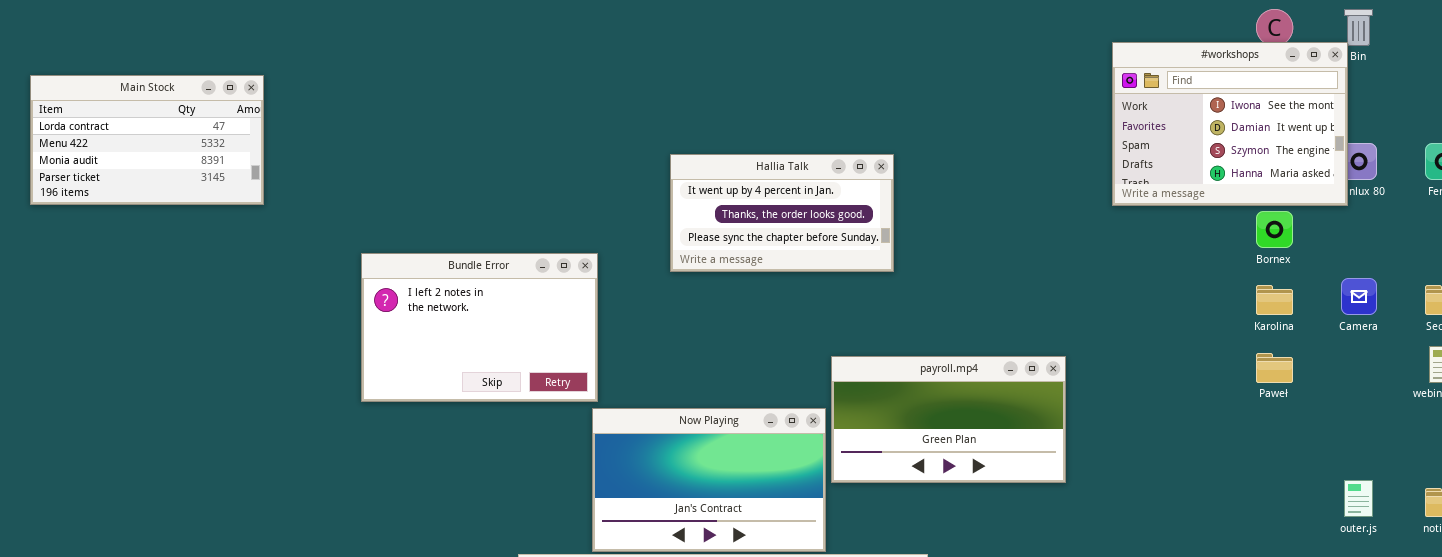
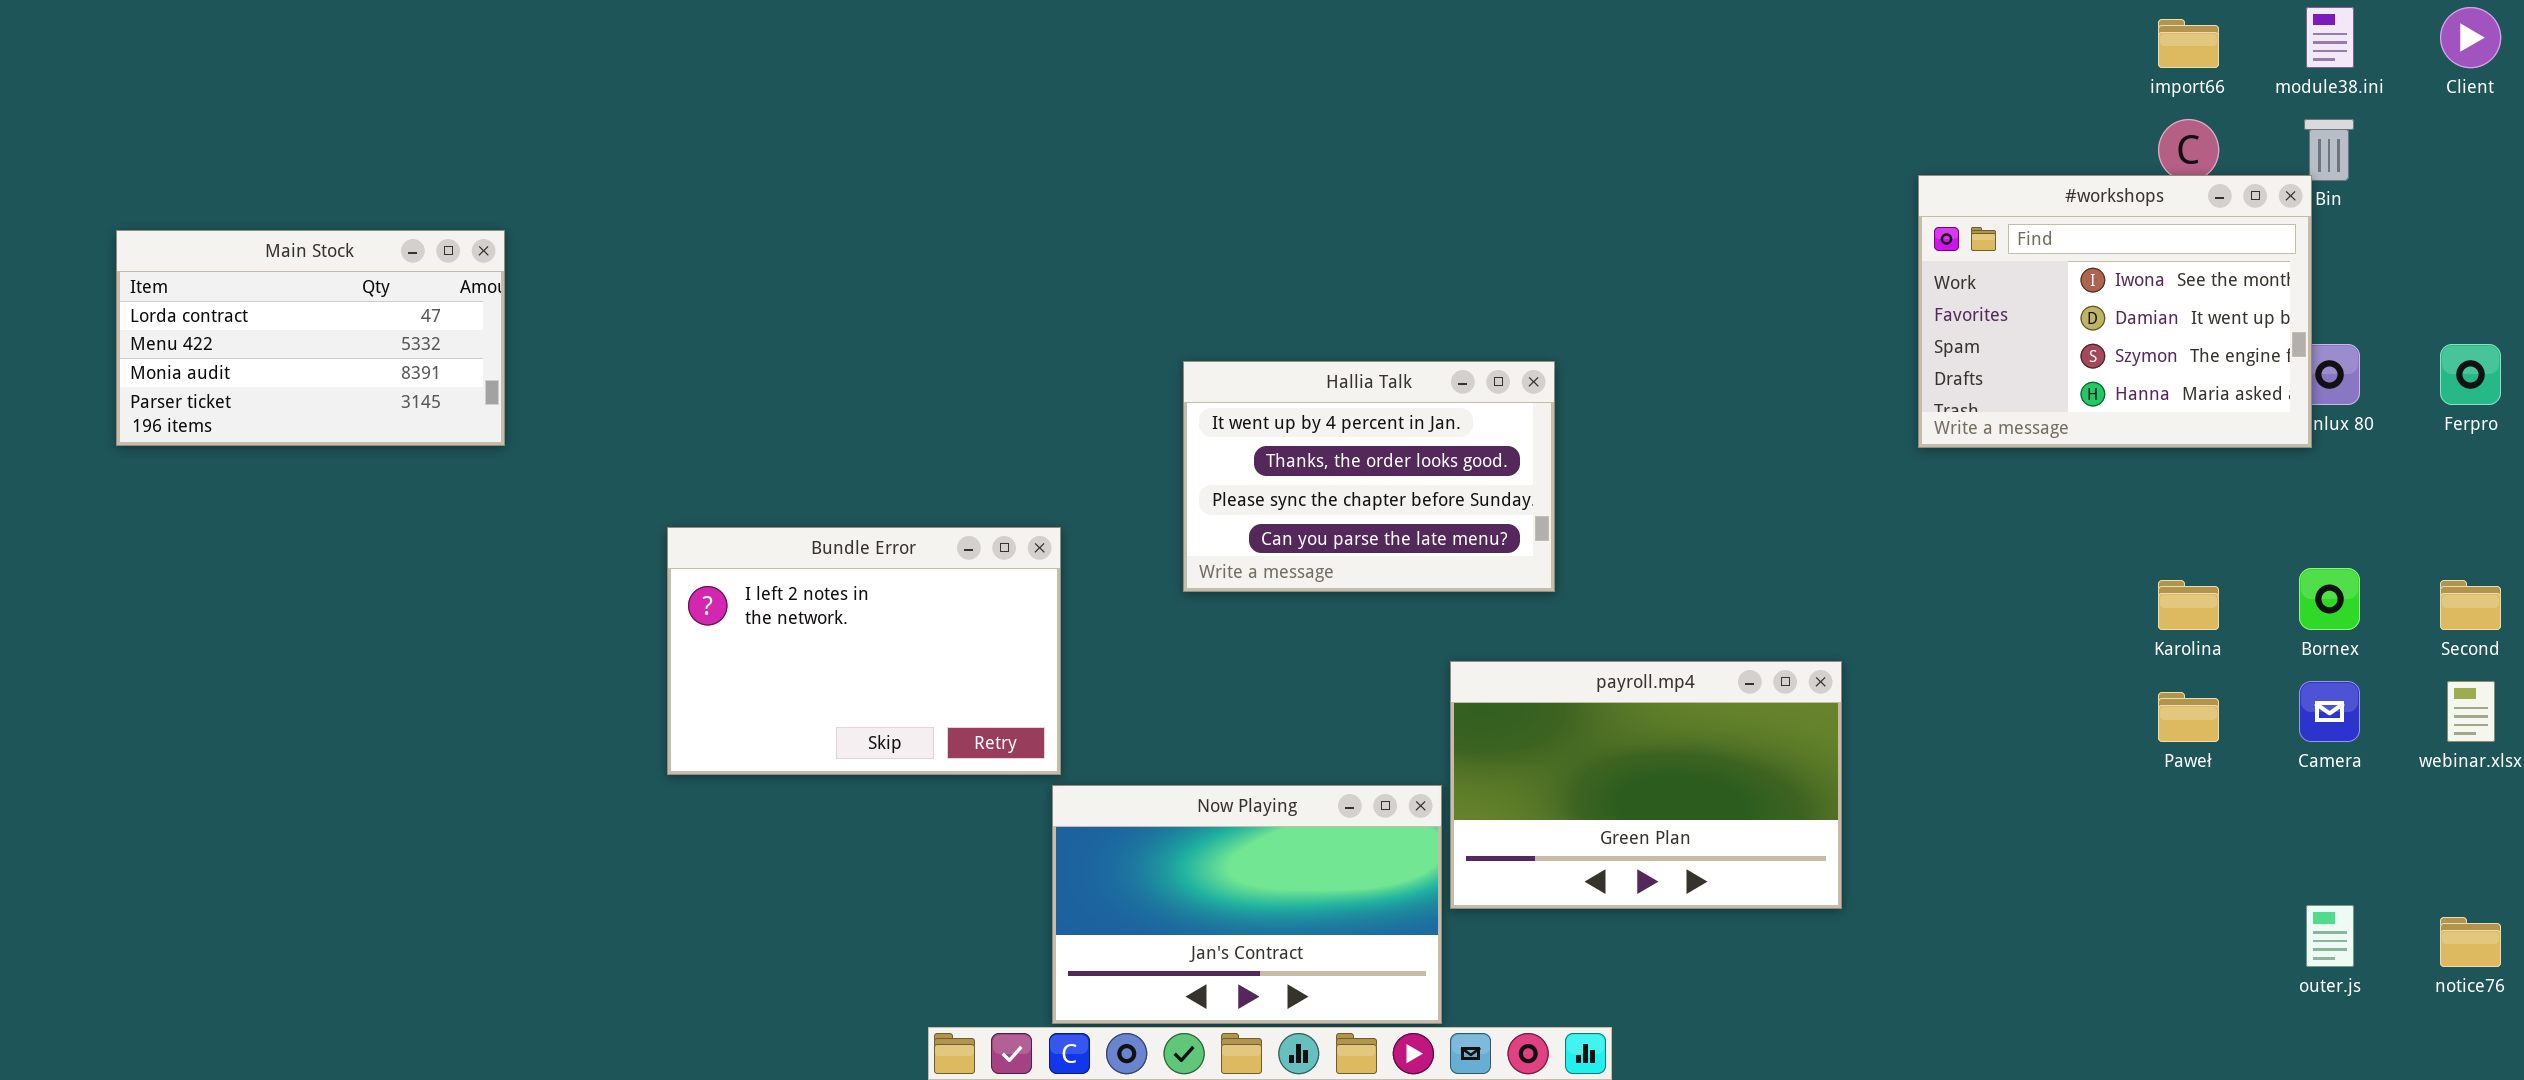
Hallia Talk: [670,154,894,272] -> [1183,361,1555,592], resized
Bornex: [1256,211,1293,248] -> [2299,568,2360,630], moved
Camera: [1341,278,1377,315] -> [2299,681,2360,742], moved
payroll.mp4: [831,356,1066,483] -> [1450,661,1842,909], resized

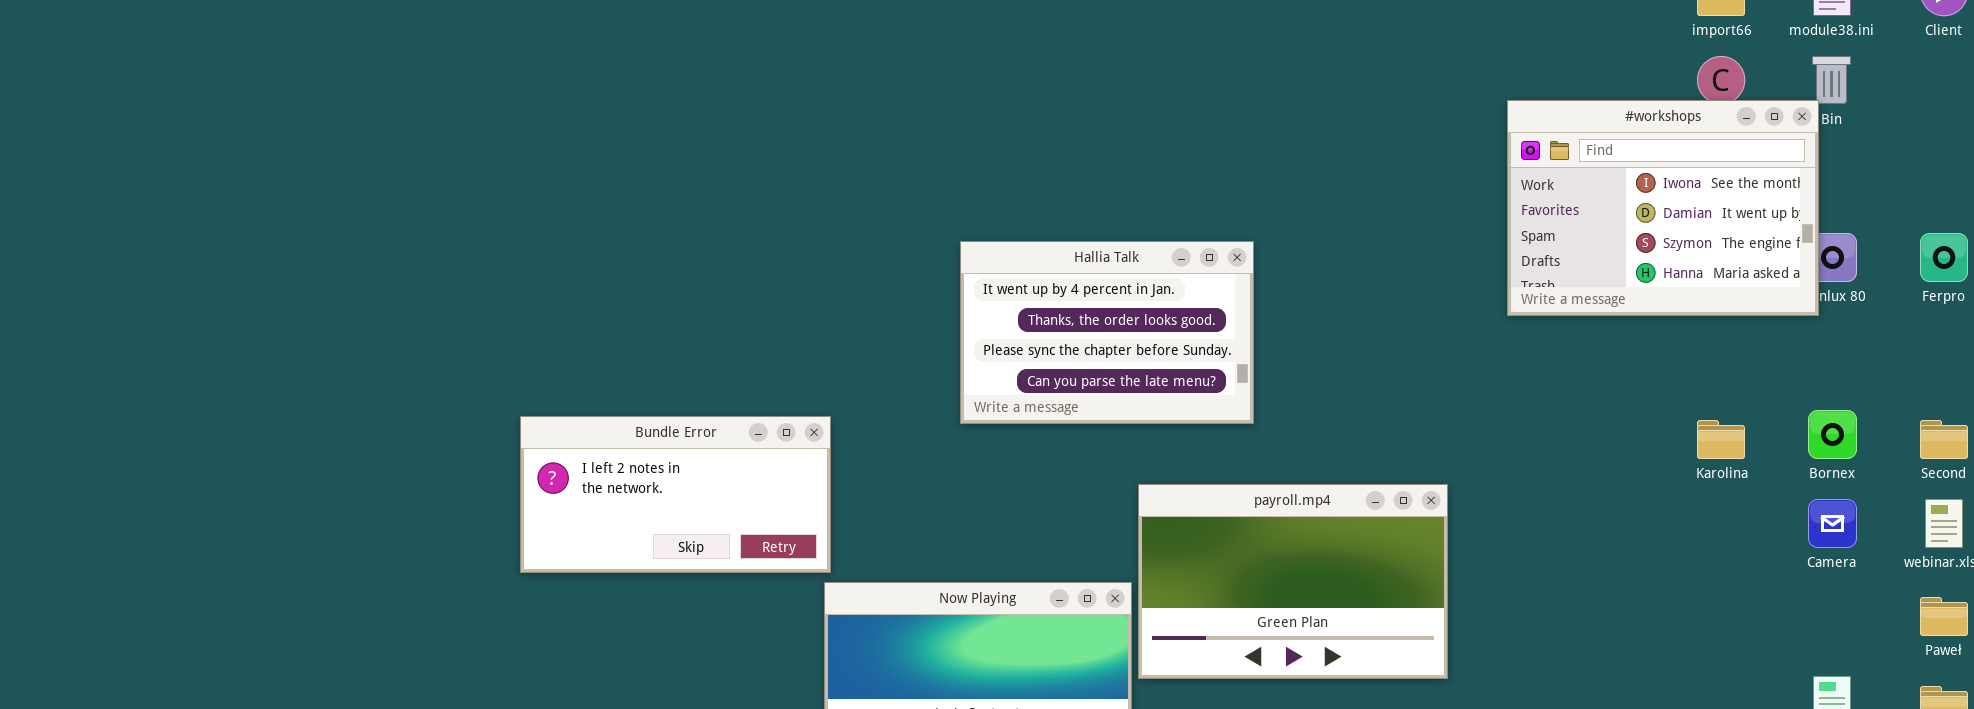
Main Stock: [116,230,505,446] -> none, closed
Hallia Talk: [1183,361,1555,592] -> [960,241,1254,424], moved
Bundle Error: [667,527,1061,775] -> [520,416,831,573], resized
Paweł: [2158,692,2219,742] -> [1920,597,1968,636], moved

